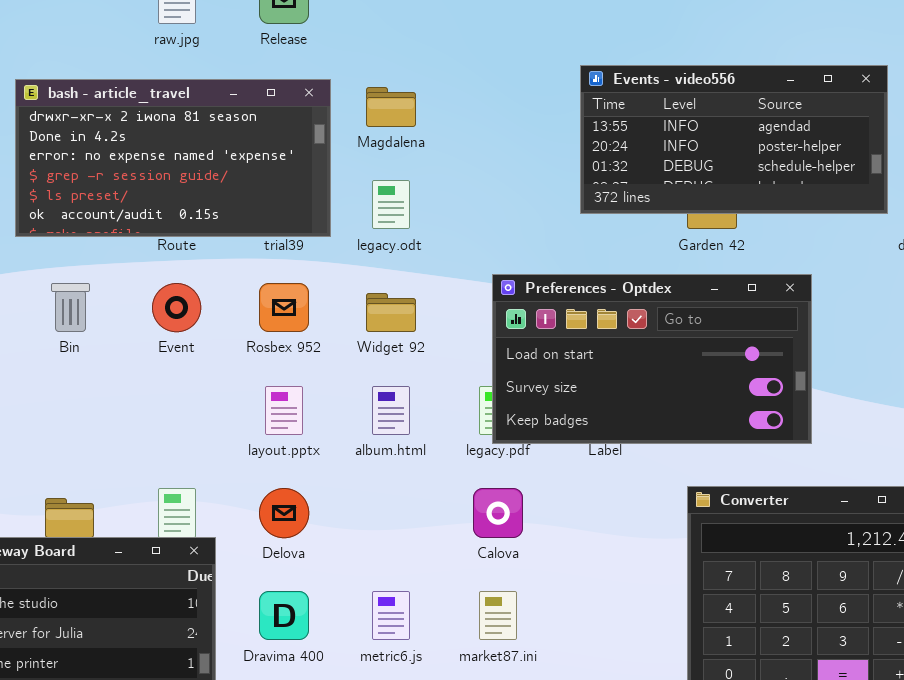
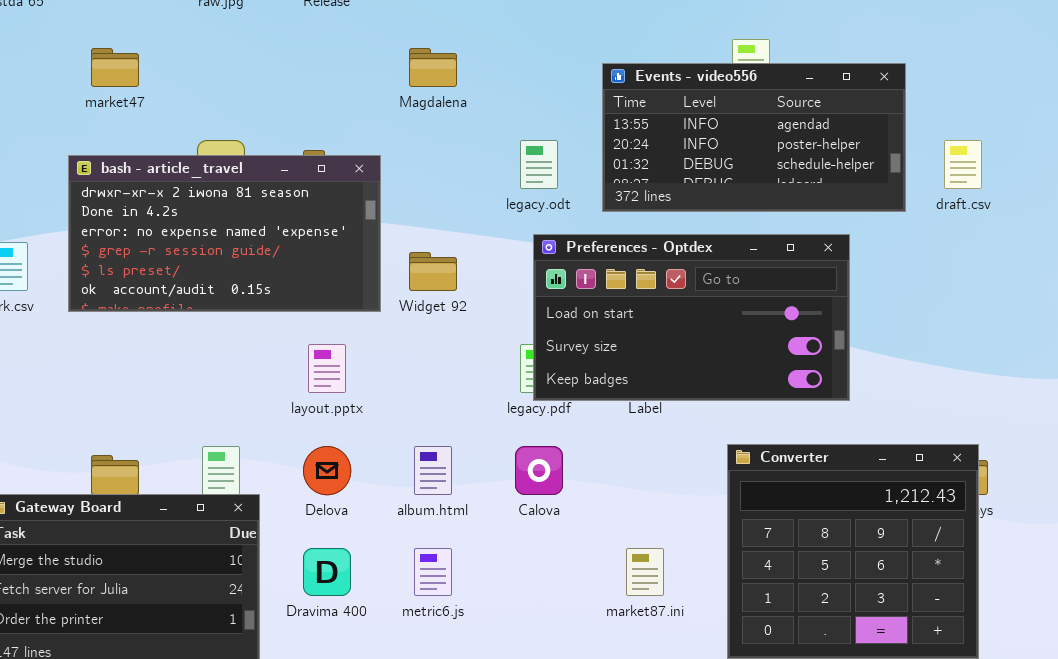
Events - video556: [580,65,888,214] -> [602,63,906,212], moved
bash - article_travel: [15,79,331,237] -> [68,155,381,312], moved
legacy.odt: [372,180,410,229] -> [520,140,558,189], moved
album.html: [372,386,410,435] -> [414,446,452,495], moved
market87.ini: [479,591,517,640] -> [626,548,664,596], moved

